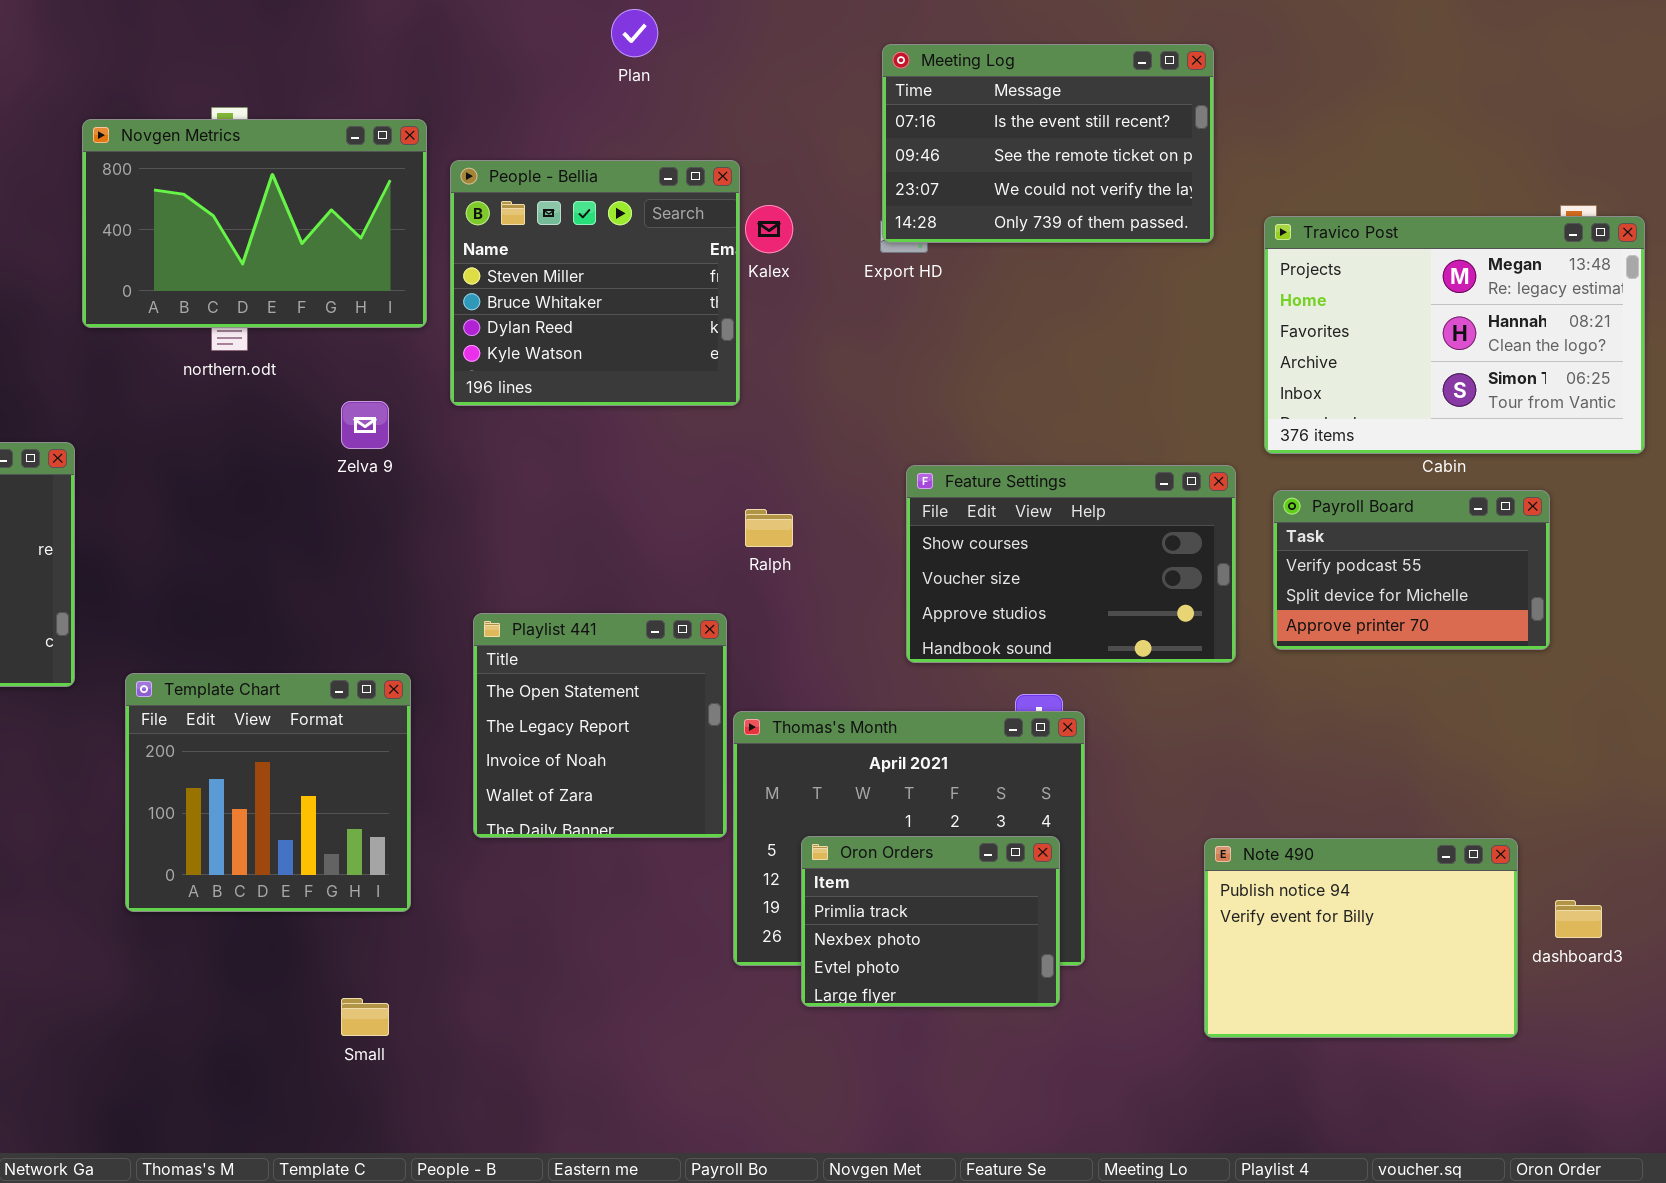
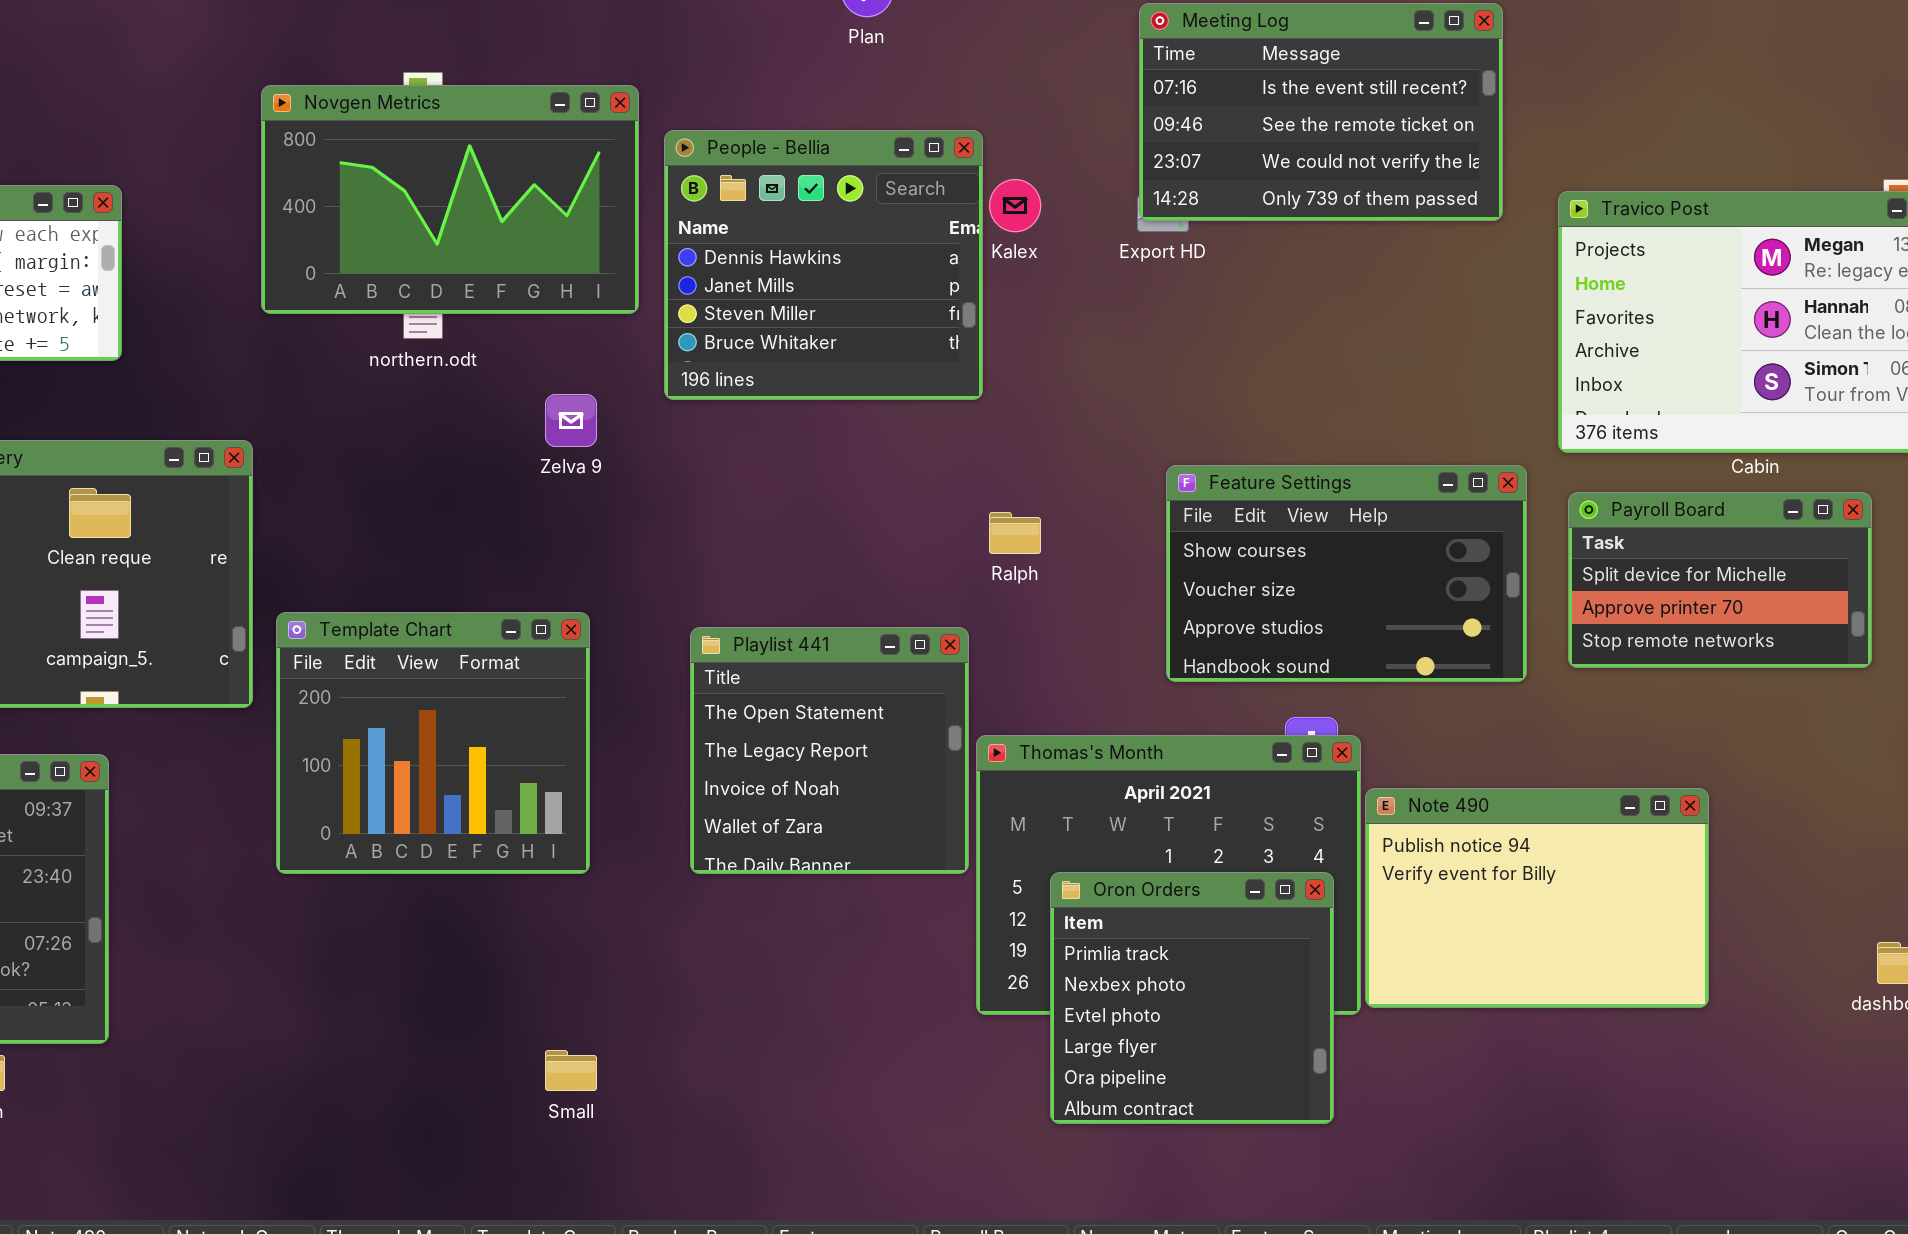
People - Bellia: [450,160,740,406] -> [664,130,983,400], scrolled up 2 rows
Payroll Board: [1273,490,1550,650] -> [1568,492,1872,668], scrolled down 1 row
Template Chart: [125,673,411,912] -> [276,612,590,874], moved
Oron Orders: [801,836,1060,1007] -> [1050,872,1334,1124], resized
Note 490: [1204,838,1518,1038] -> [1365,788,1709,1008], moved

